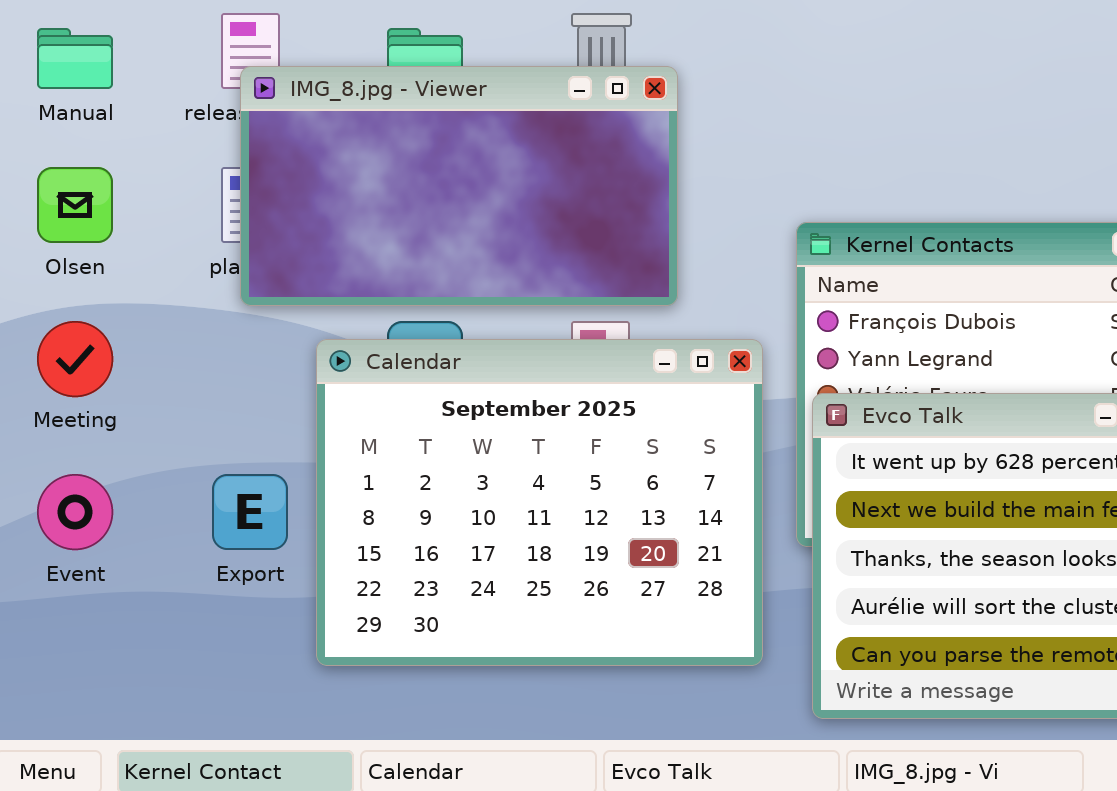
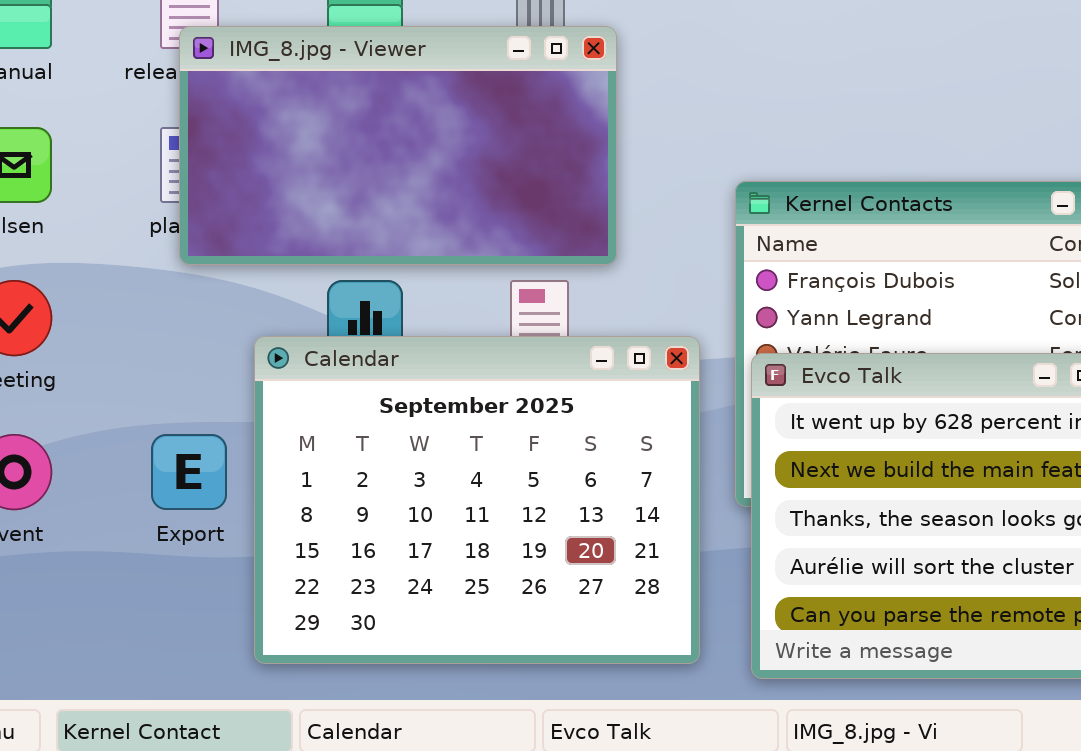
Calendar: [316,339,763,666] -> [254,336,700,664], moved

